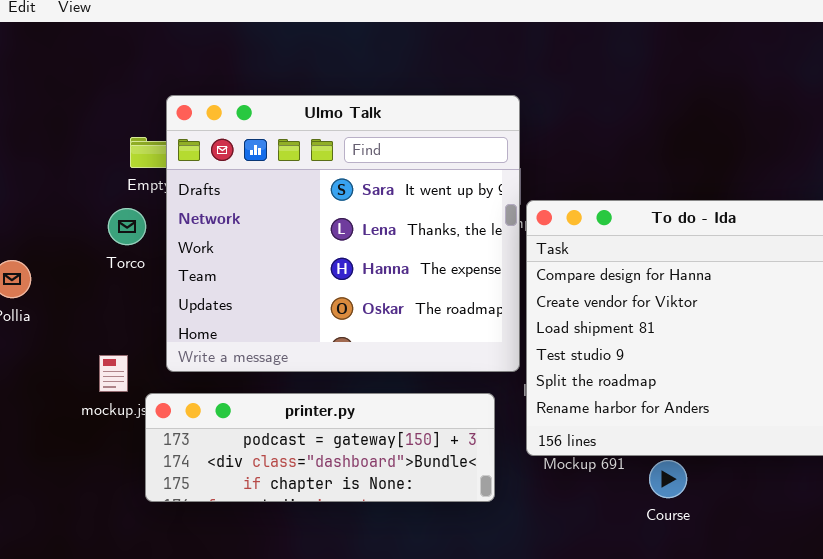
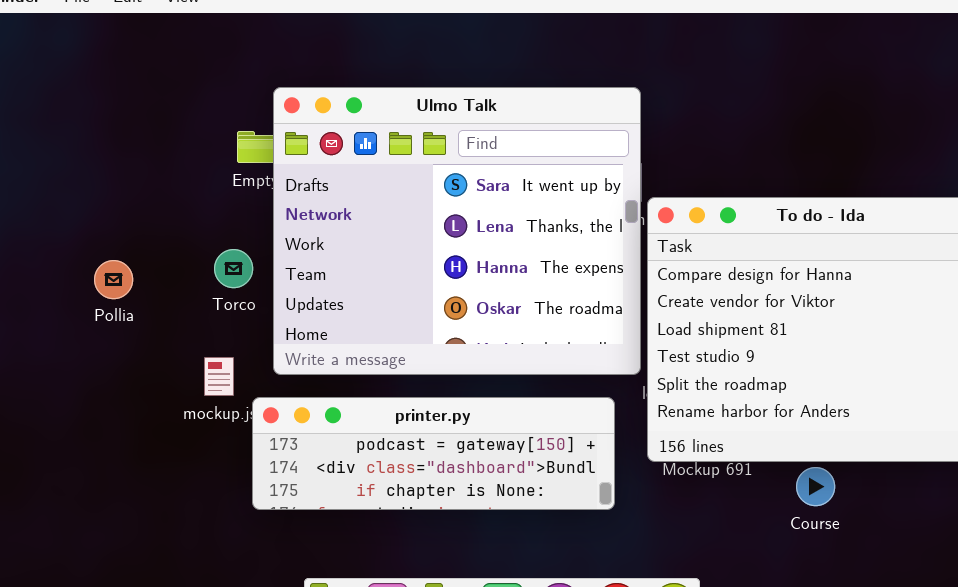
Torco: [108,208,146,245] -> [214,249,253,288], moved
Course: [649,460,687,498] -> [796,467,835,506], moved

